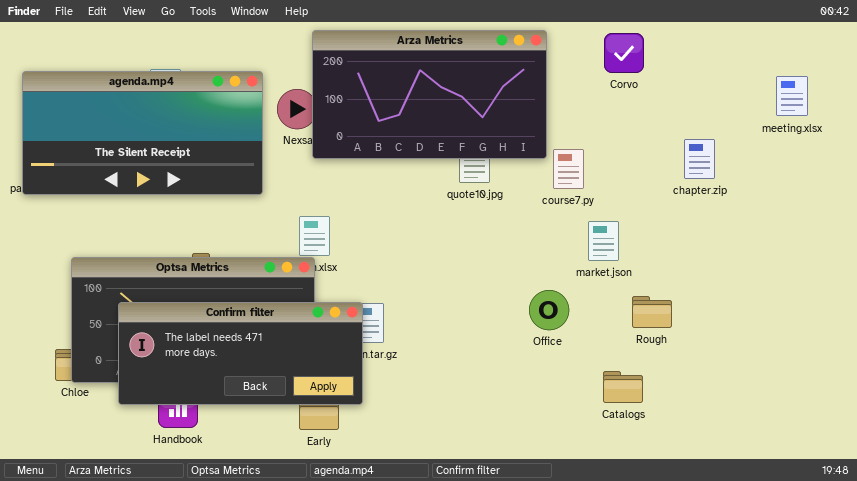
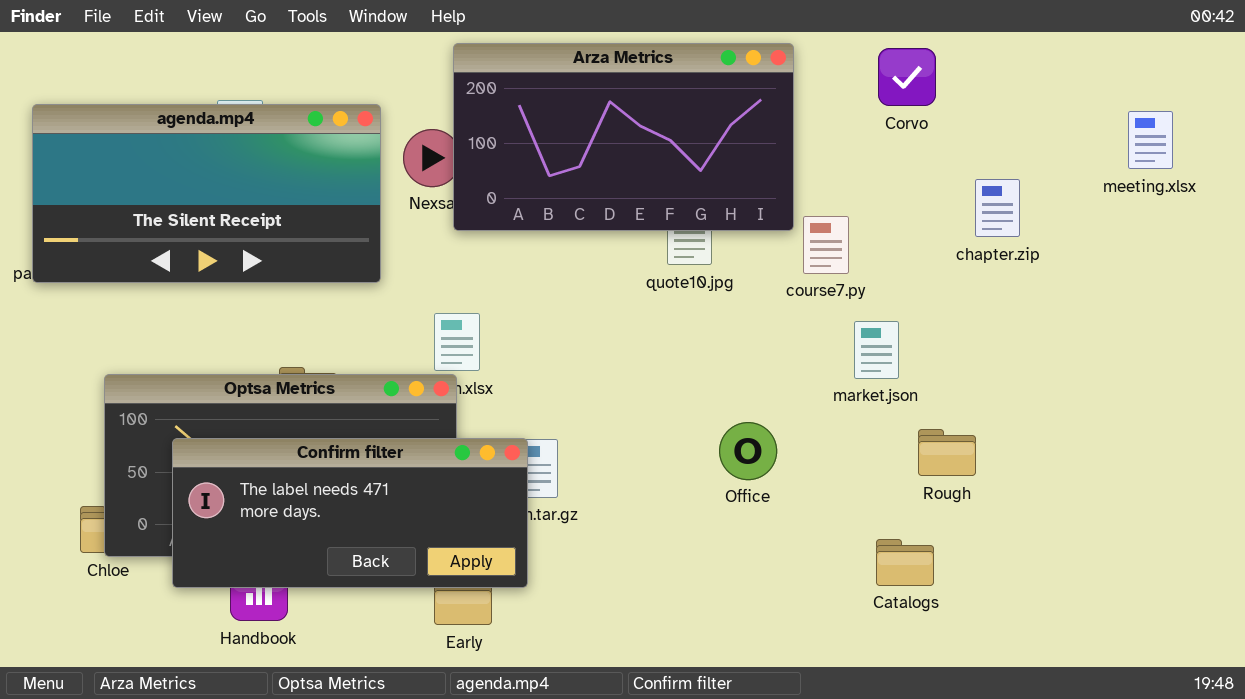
chapter.zip: [684,139,715,179] -> [975,179,1020,237], moved
Office: [529,290,569,330] -> [719,422,777,480], moved

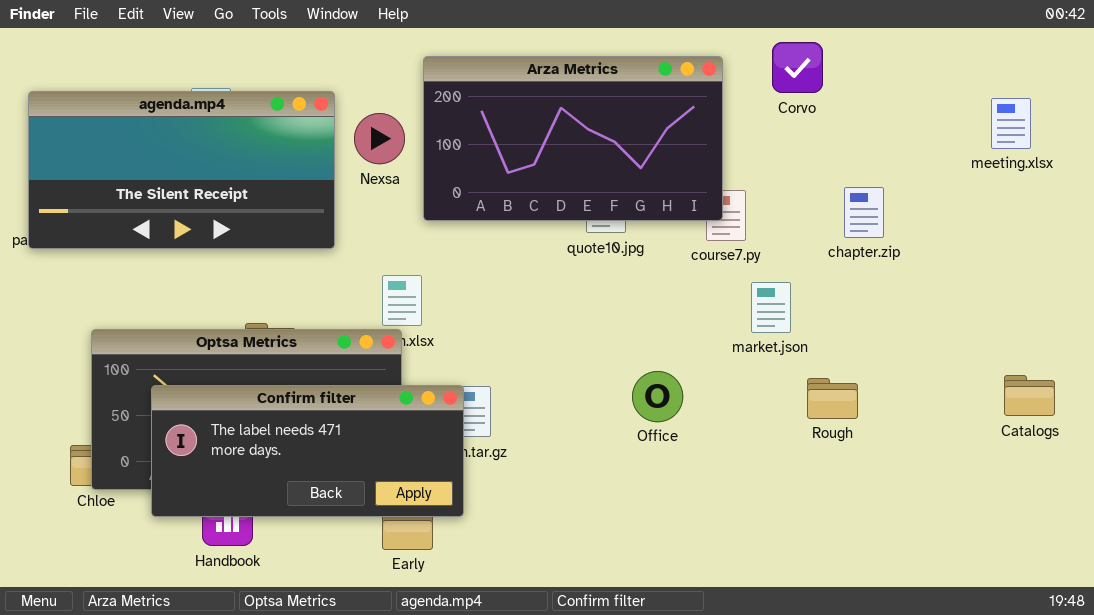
Arza Metrics: [453,43,794,231] -> [423,56,723,221], moved
chapter.zip: [975,179,1020,237] -> [844,187,884,238], moved
Catalogs: [876,539,934,586] -> [1004,375,1055,416], moved

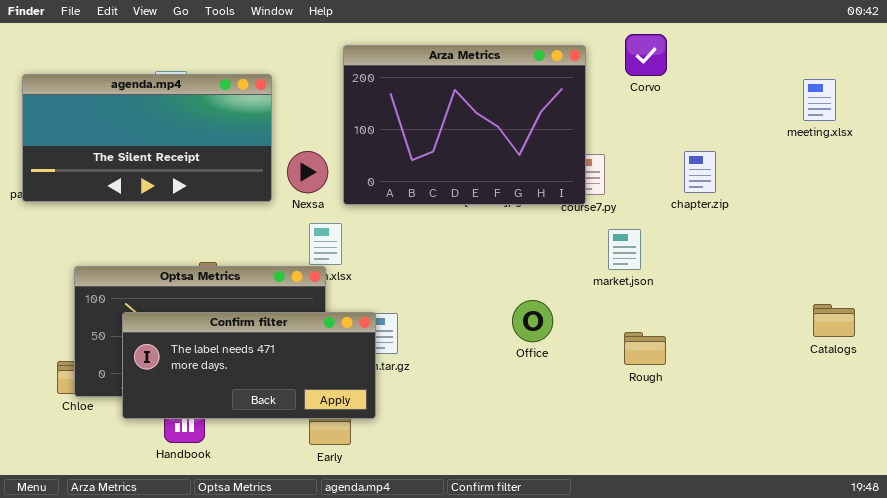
Arza Metrics: [423,56,723,221] -> [343,45,586,205], resized
Nexsa: [354,113,405,164] -> [287,151,328,193], moved
Rough: [807,378,858,419] -> [624,332,666,365], moved

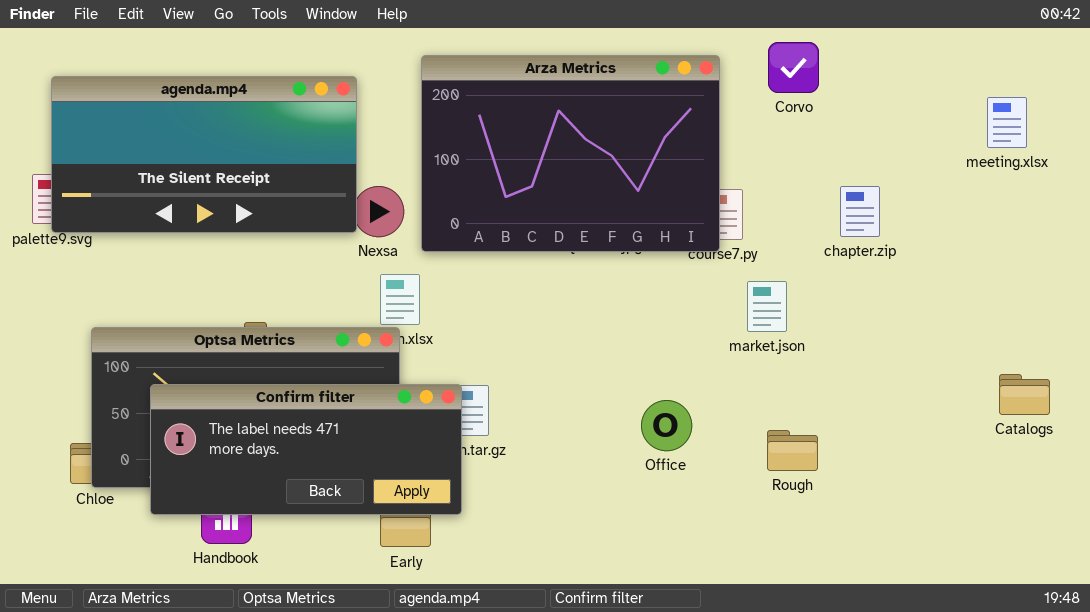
agenda.mp4: [22,74,272,202] -> [51,76,357,233], moved
Office: [512,300,553,342] -> [641,400,692,451], moved
Rough: [624,332,666,365] -> [767,430,818,471], moved

